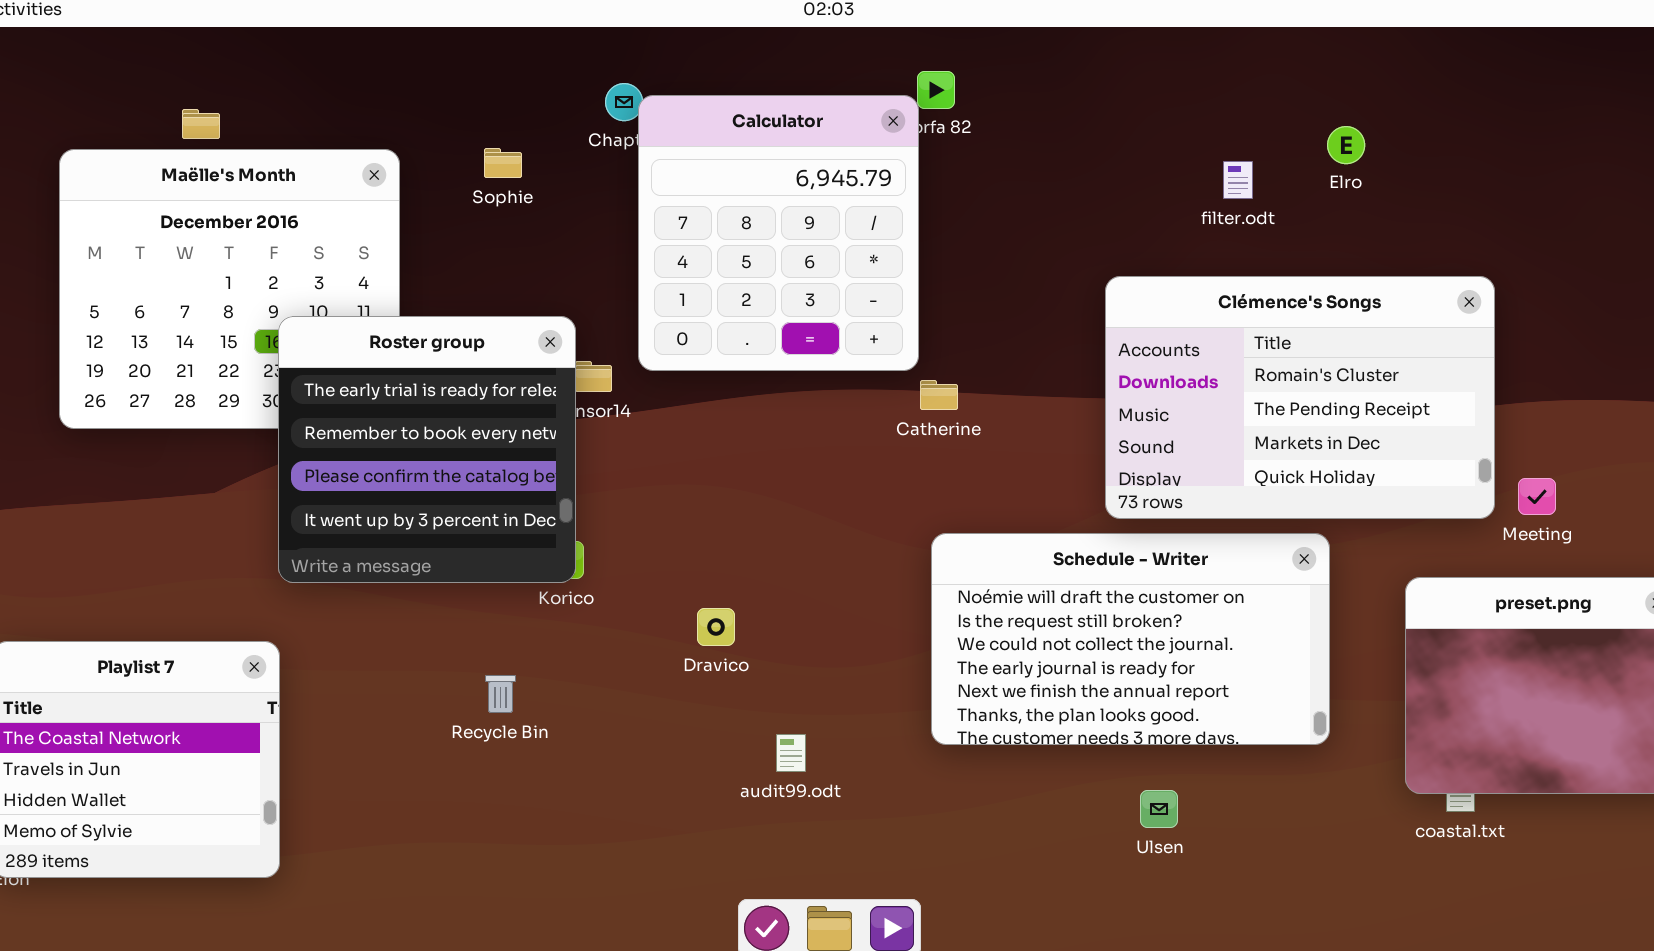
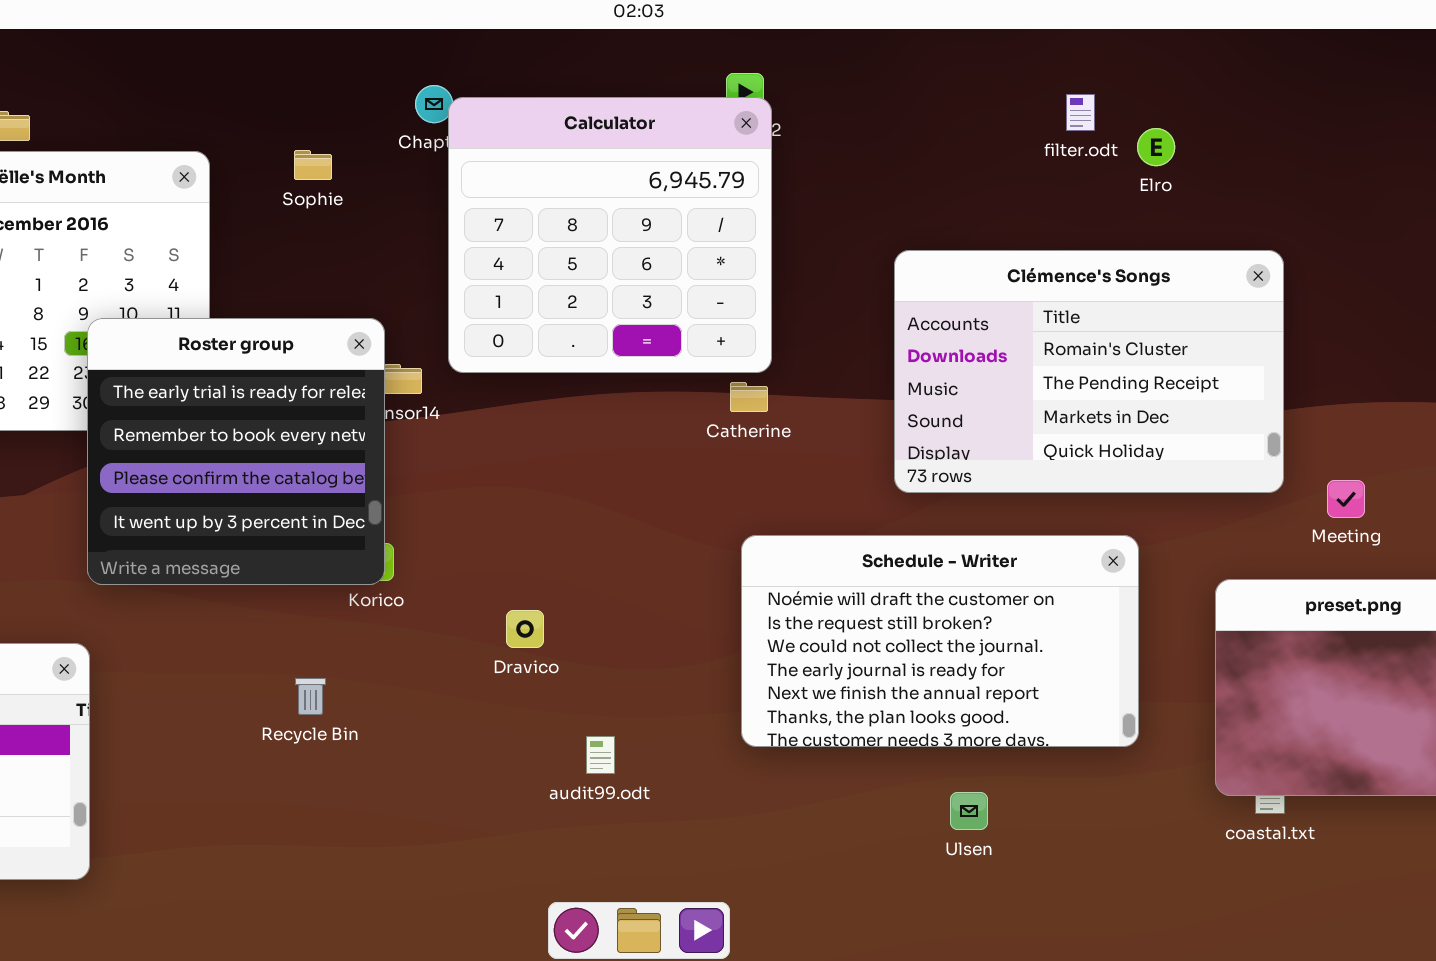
Calculator: [638,95,919,371] -> [448,97,772,373], resized
filter.odt: [1223,161,1253,199] -> [1066,94,1095,131], moved
Clémence's Songs: [1105,276,1495,519] -> [894,250,1284,493], moved

